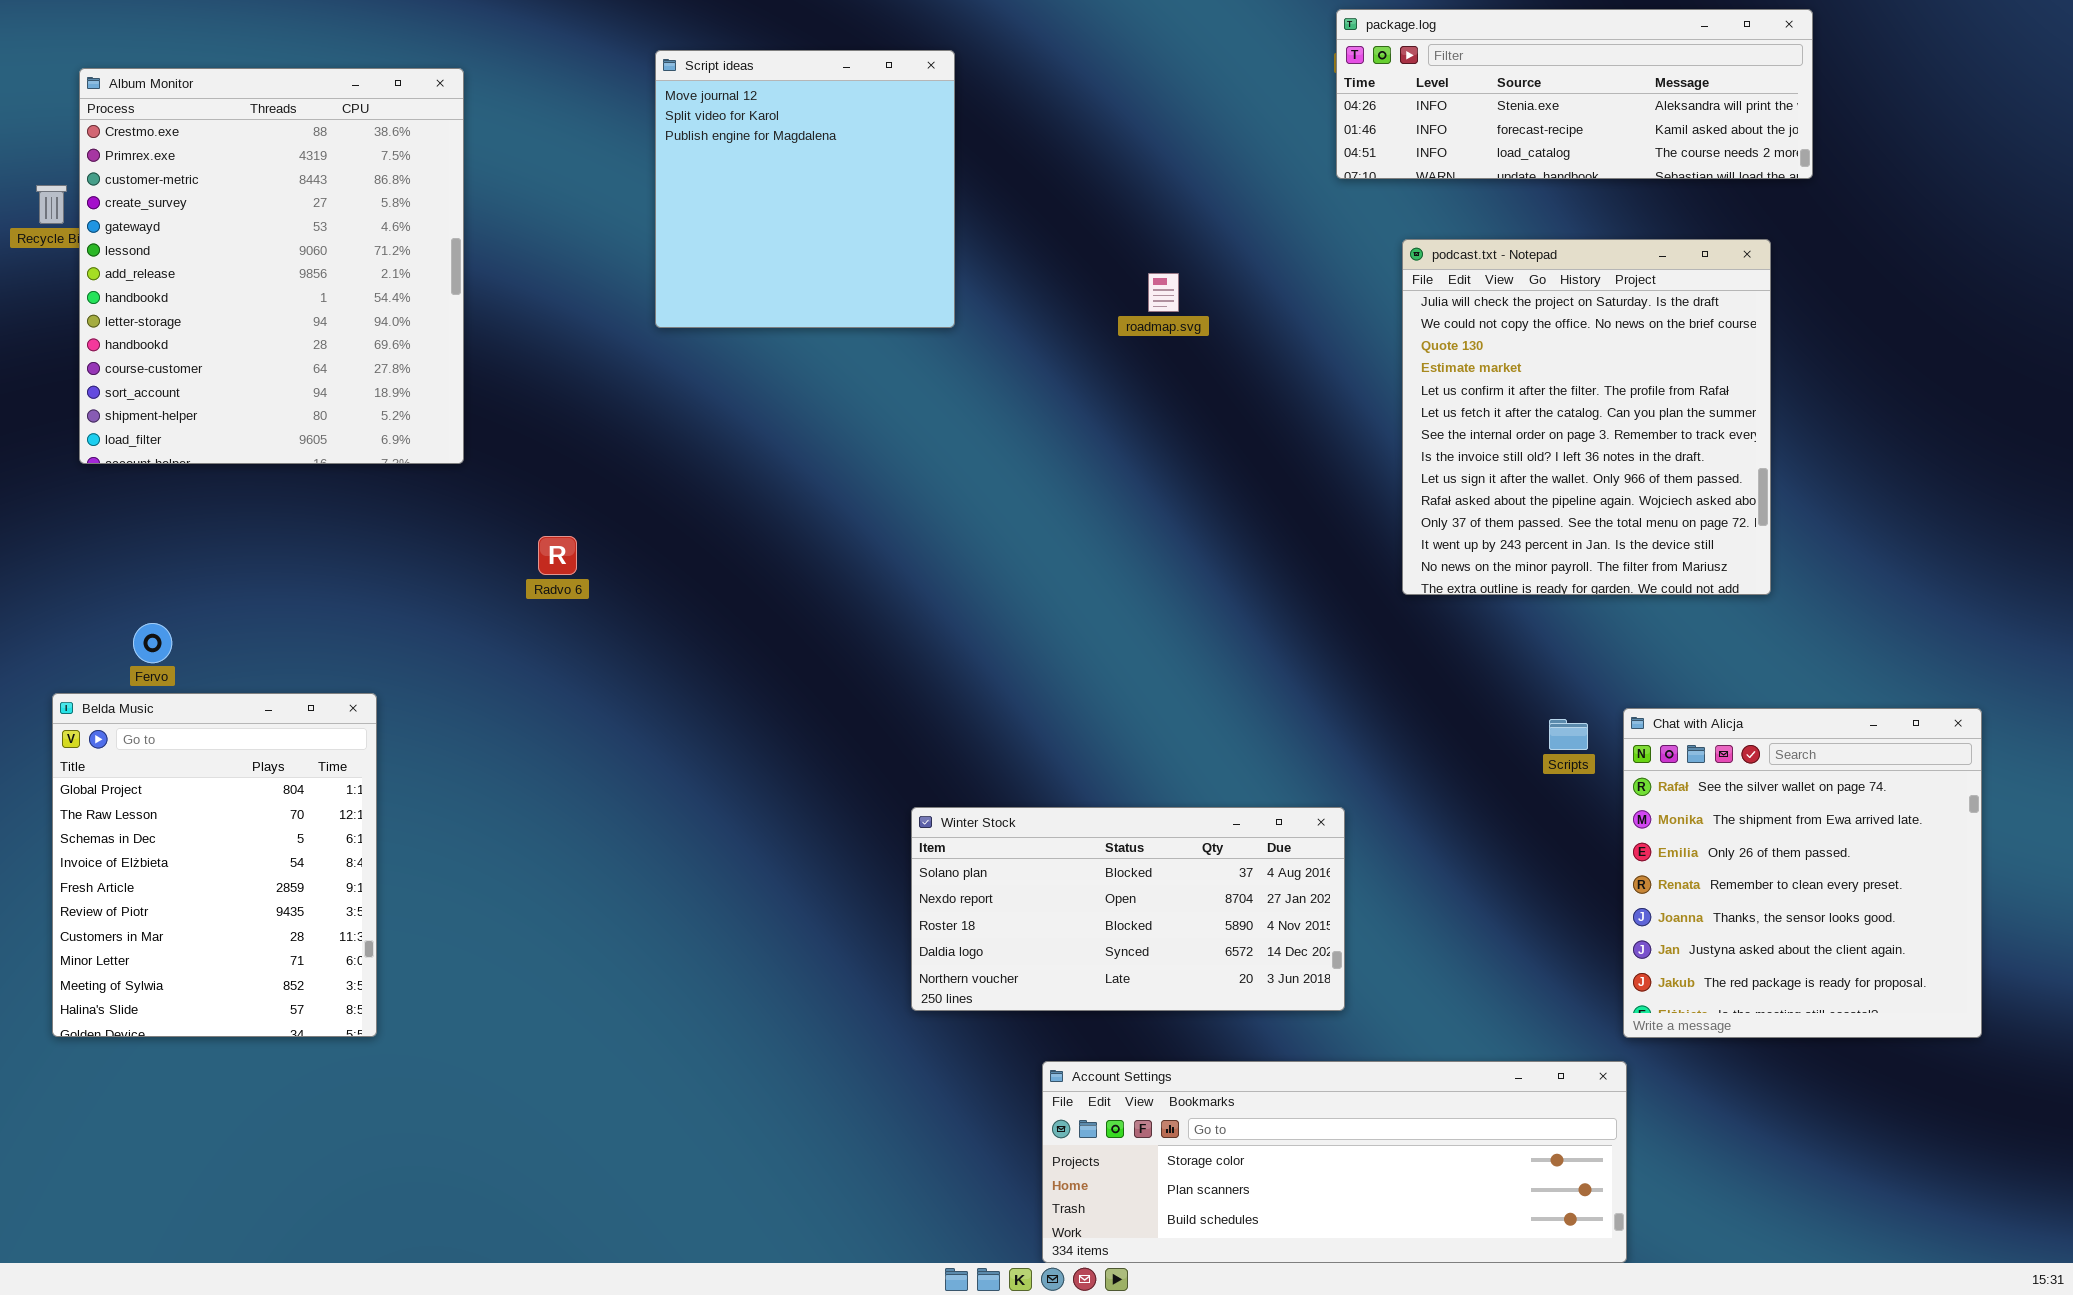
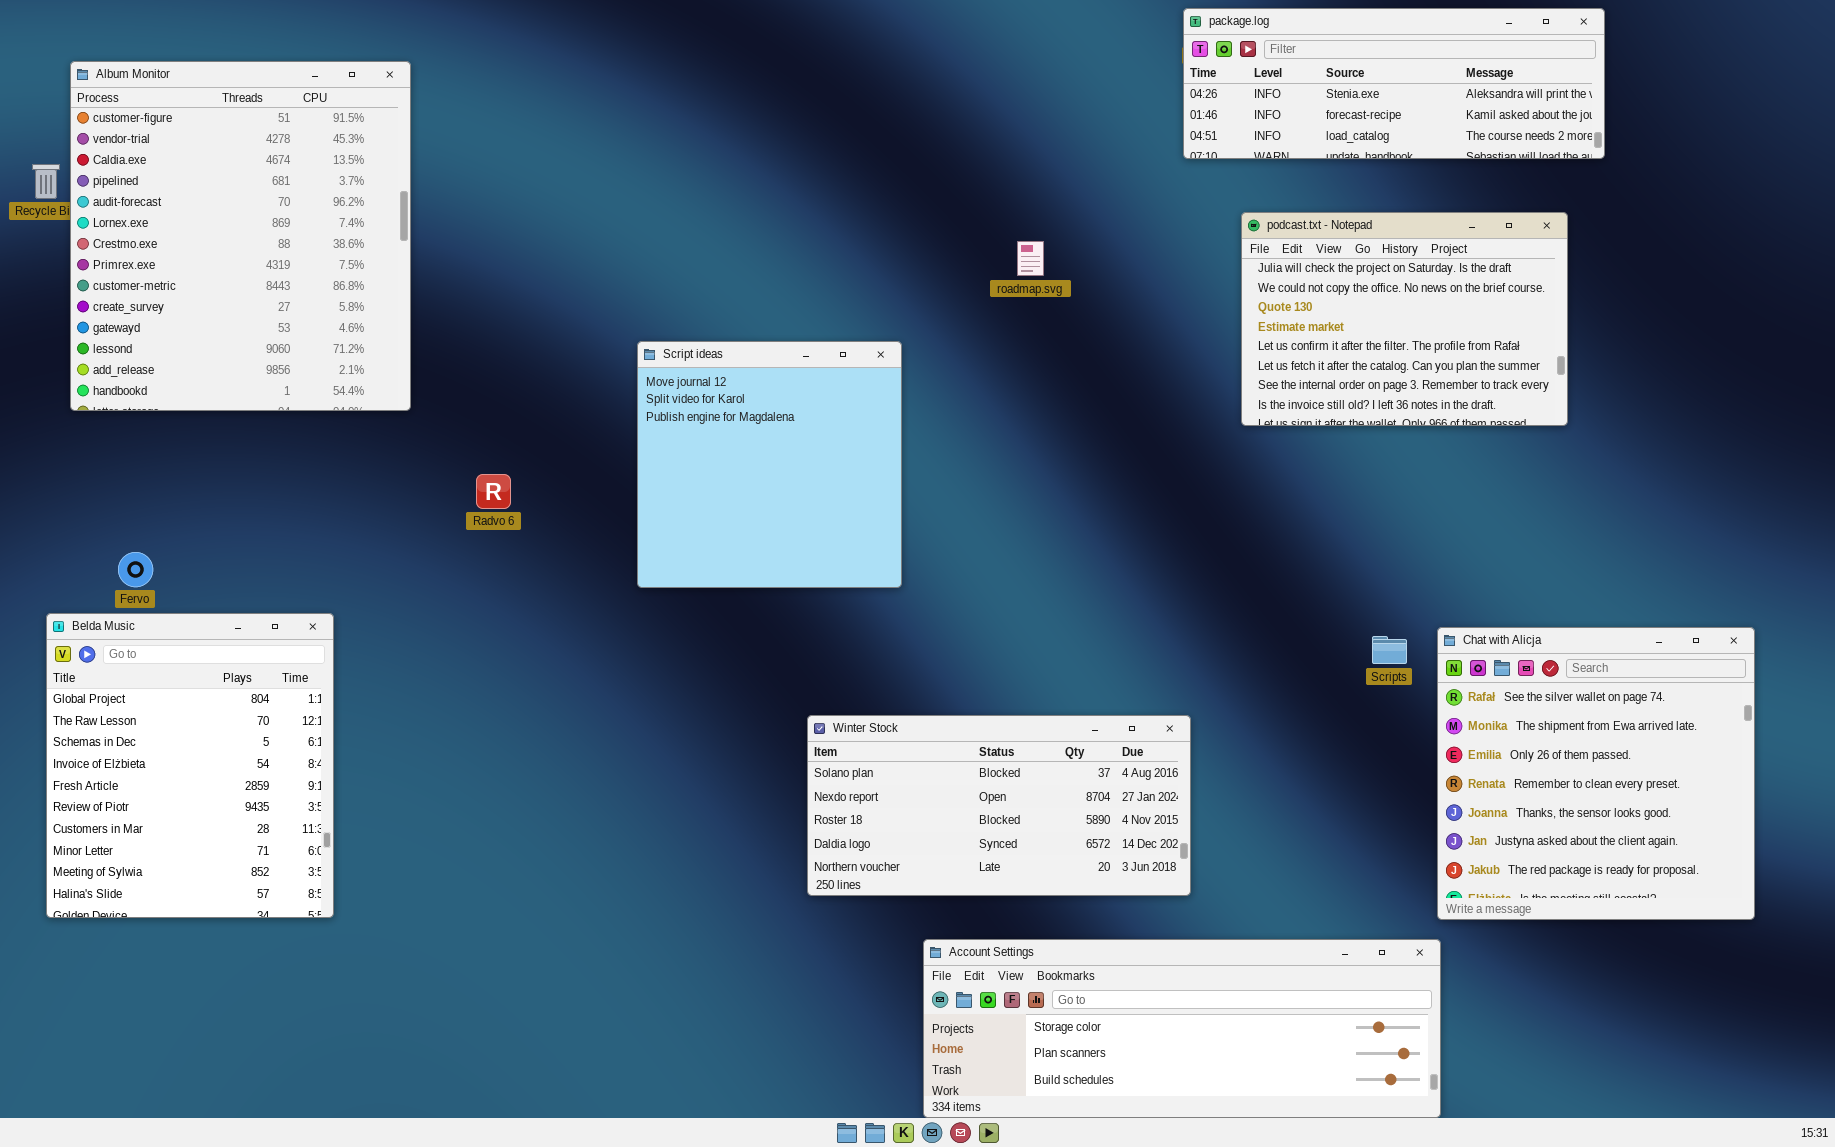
Script ideas: [655,50,955,328] -> [637,341,902,588], moved
Album Monitor: [79,68,464,464] -> [70,61,411,411], scrolled up 6 rows
podcast.txt - Notepad: [1402,239,1771,595] -> [1241,212,1568,426], resized

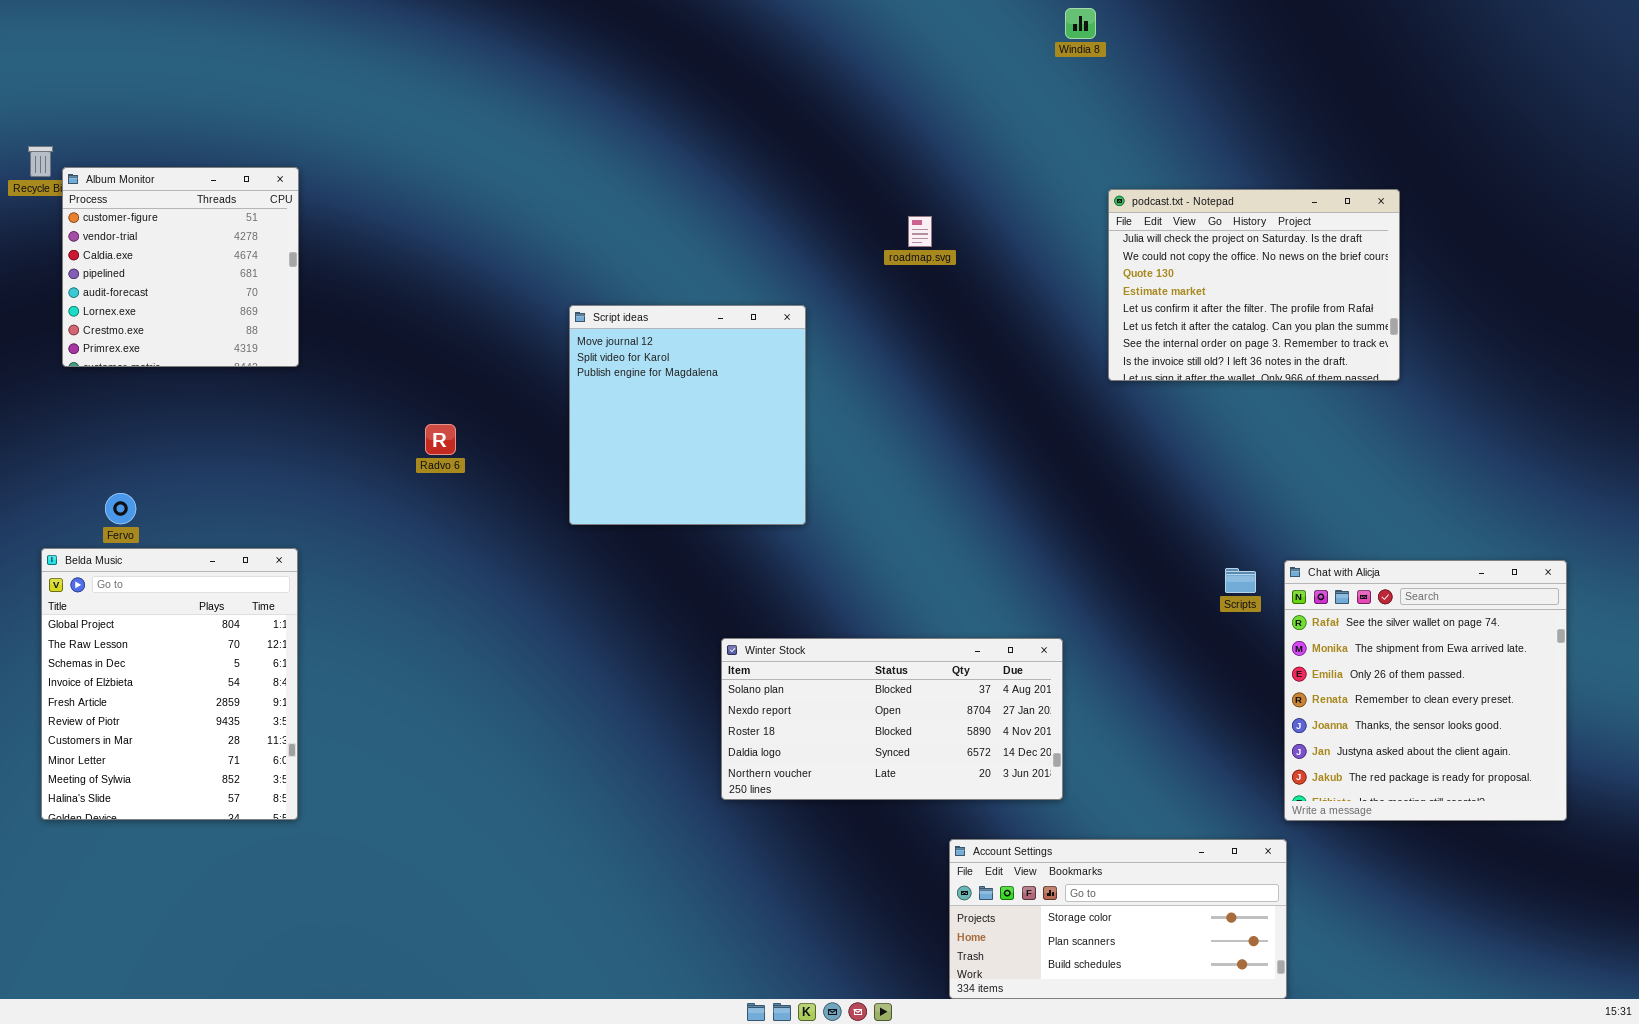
package.log: [1183,8,1605,159] -> none, closed
Album Monitor: [70,61,411,411] -> [62,167,299,367], resized
Account Settings: [923,939,1441,1118] -> [949,839,1287,999], resized

